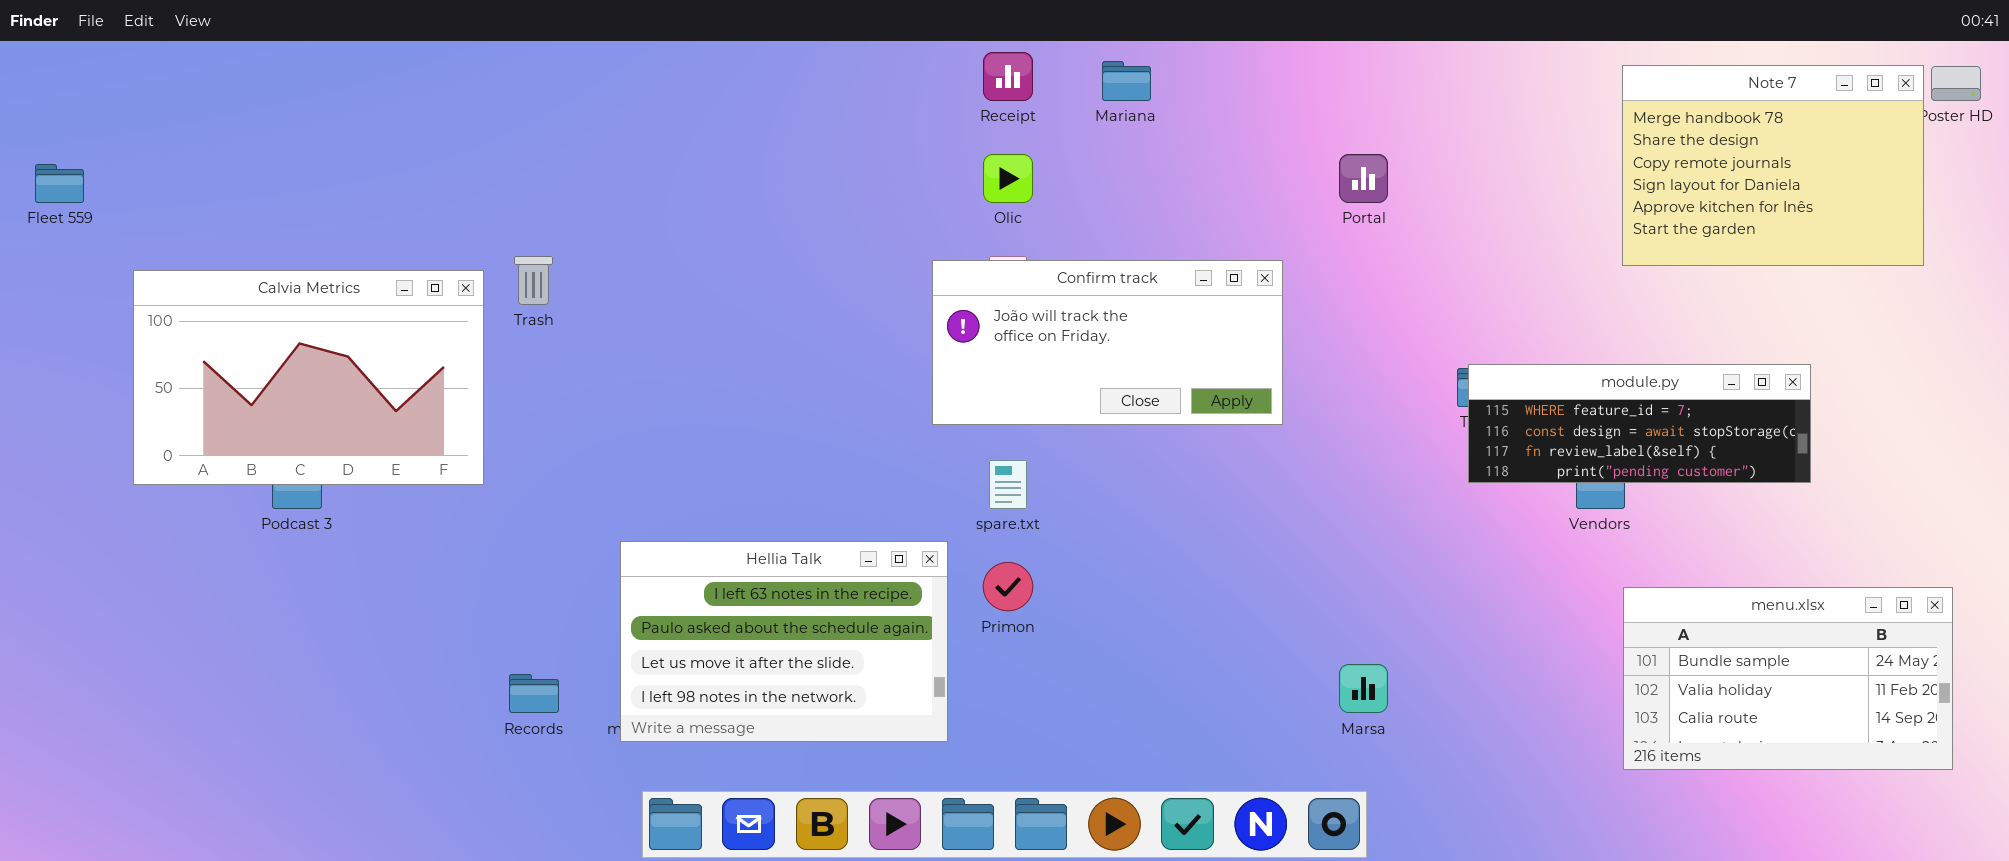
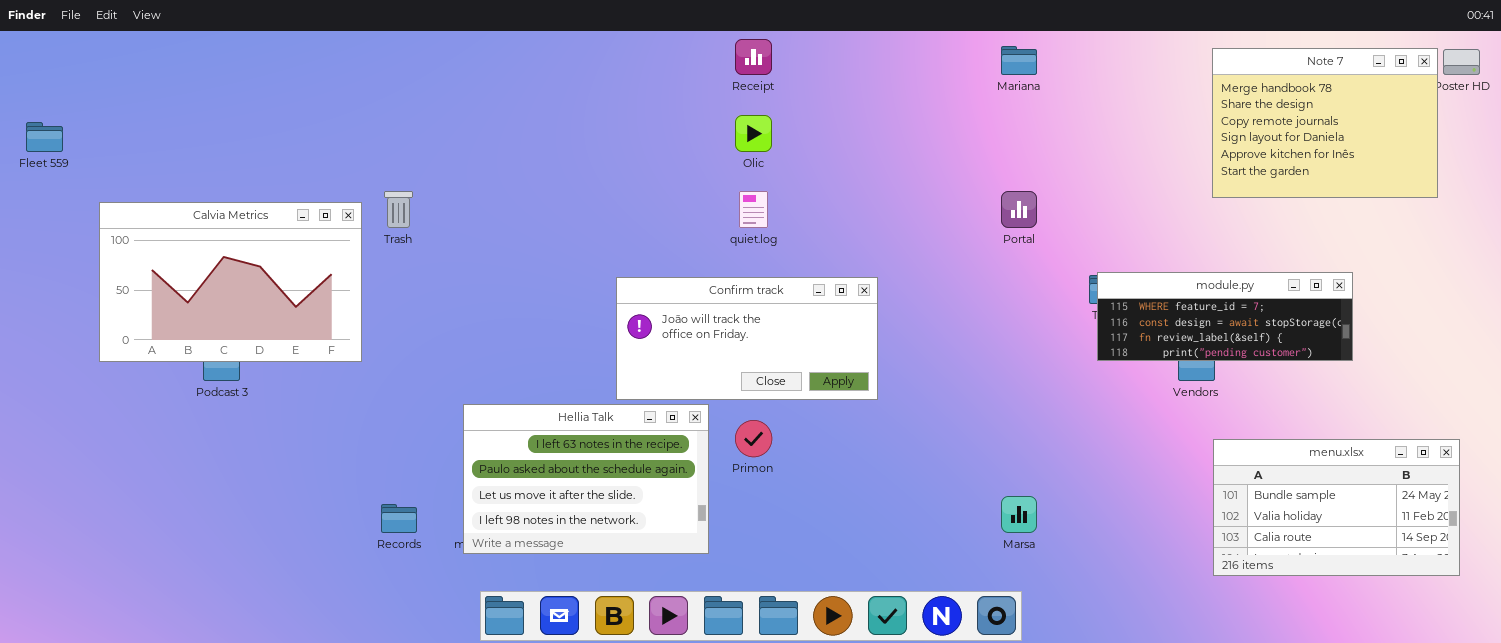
Mariana: [1102,61,1151,101] -> [1001,46,1037,75], moved
Portal: [1339,154,1388,203] -> [1001,191,1037,228], moved
Confirm track: [932,260,1283,425] -> [616,277,878,400], moved

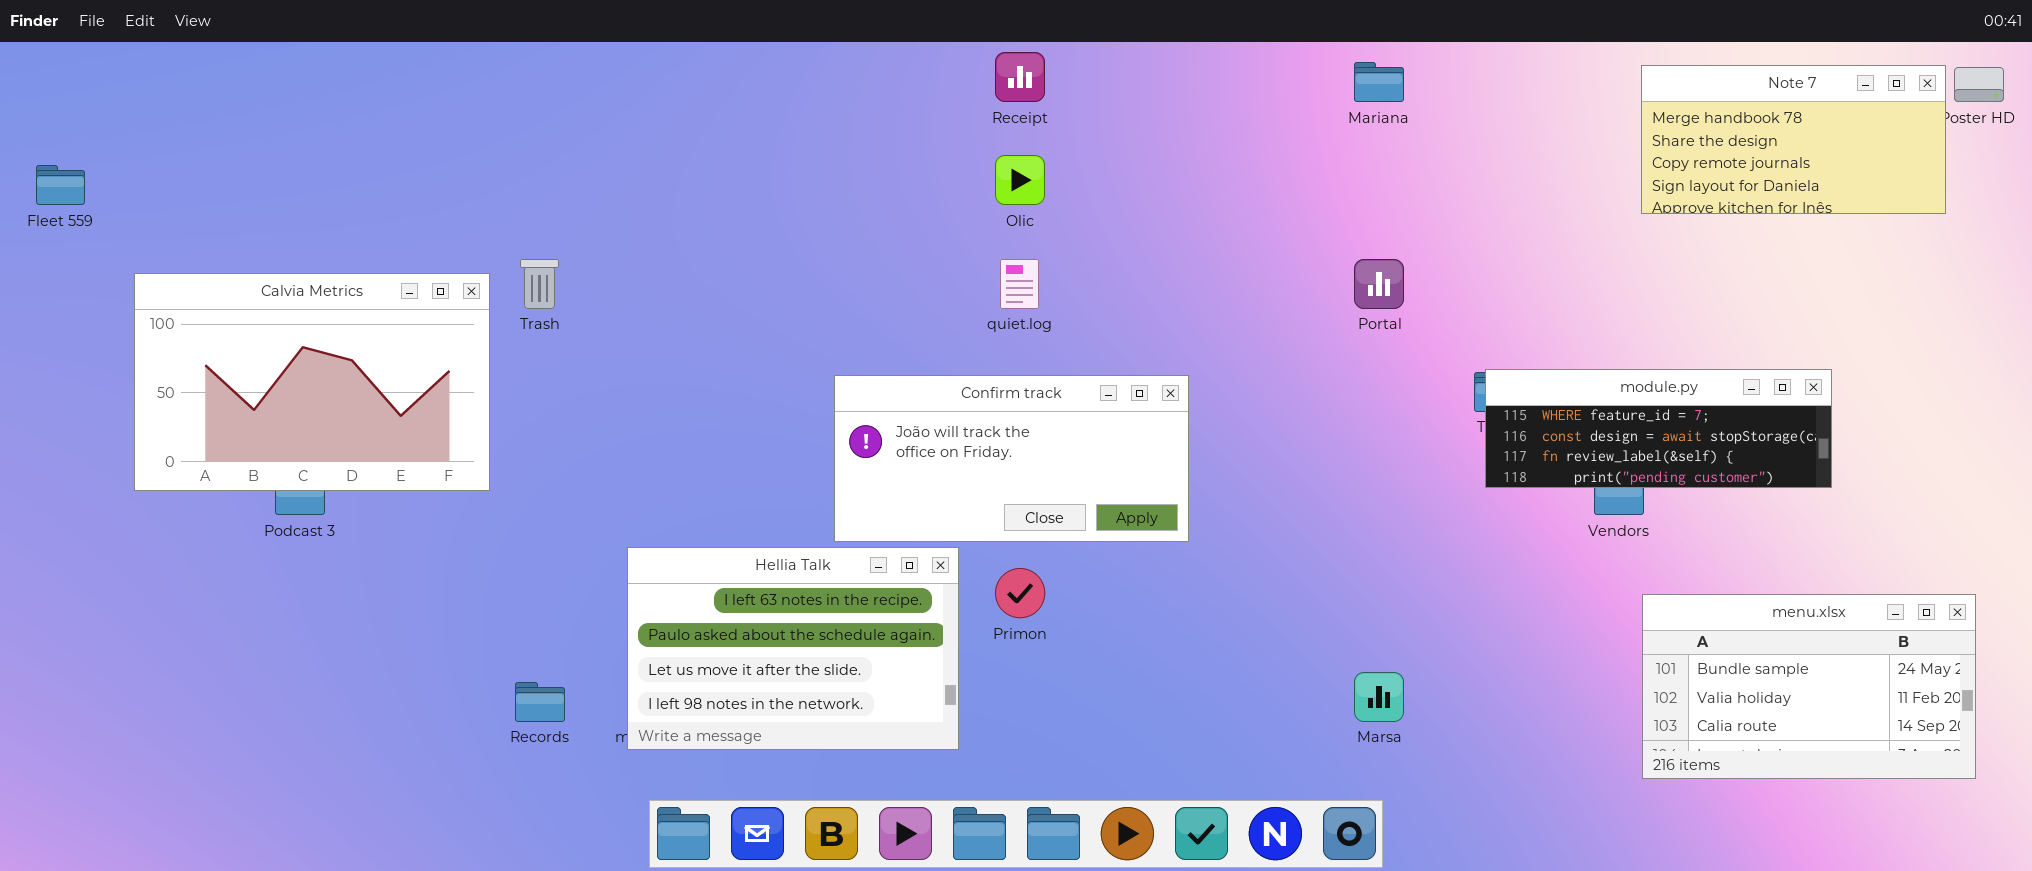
Note 7: [1212,48,1438,198] -> [1641,65,1946,214], resized

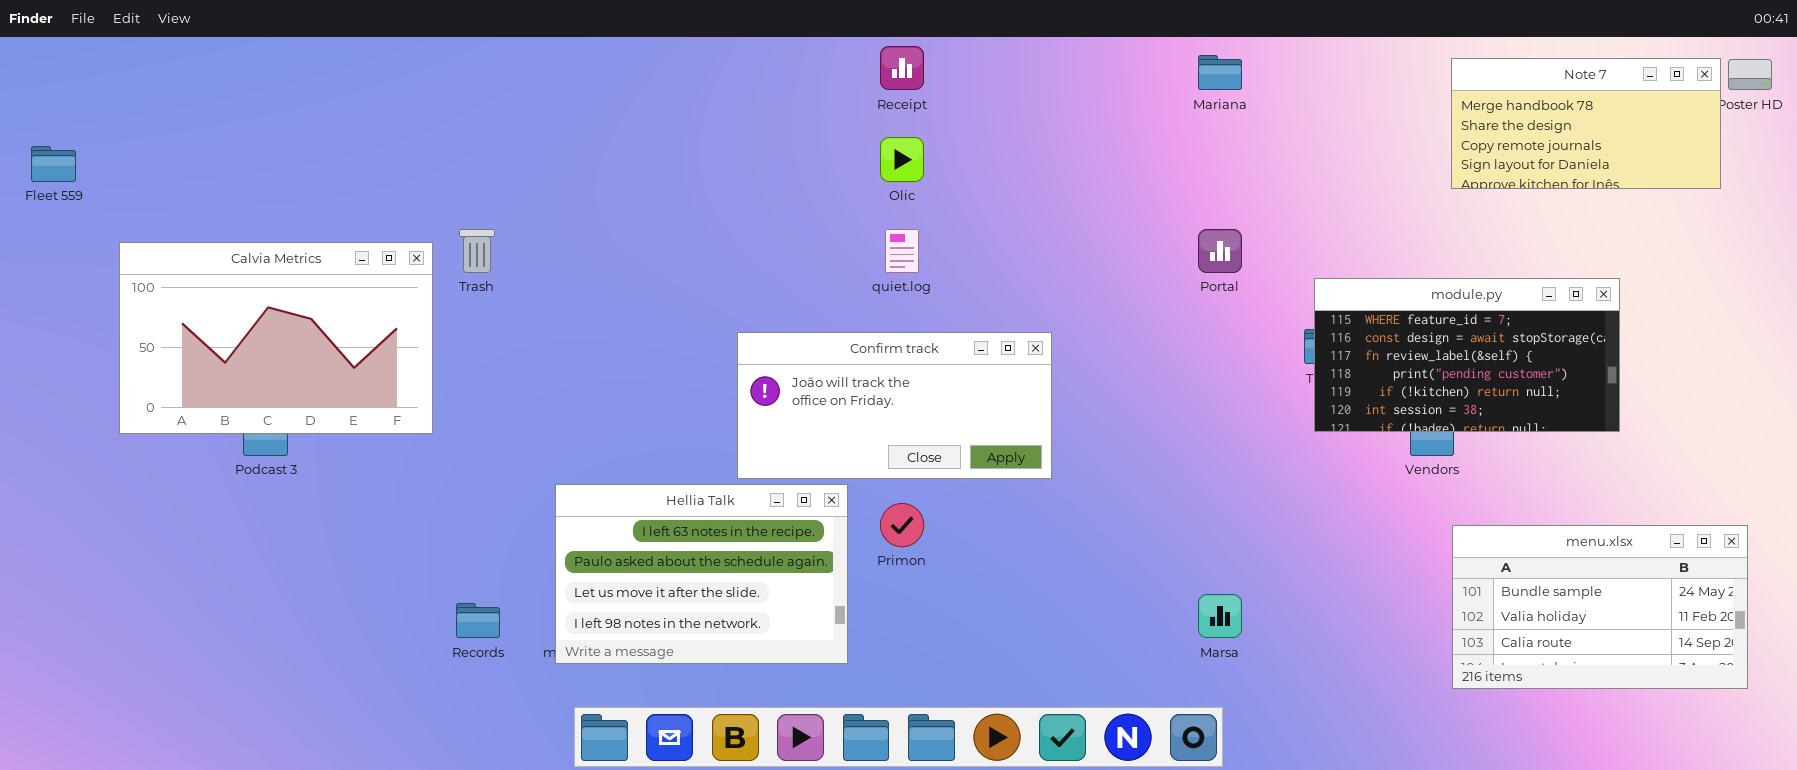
module.py: [1485,369,1832,488] -> [1314,278,1620,432], resized

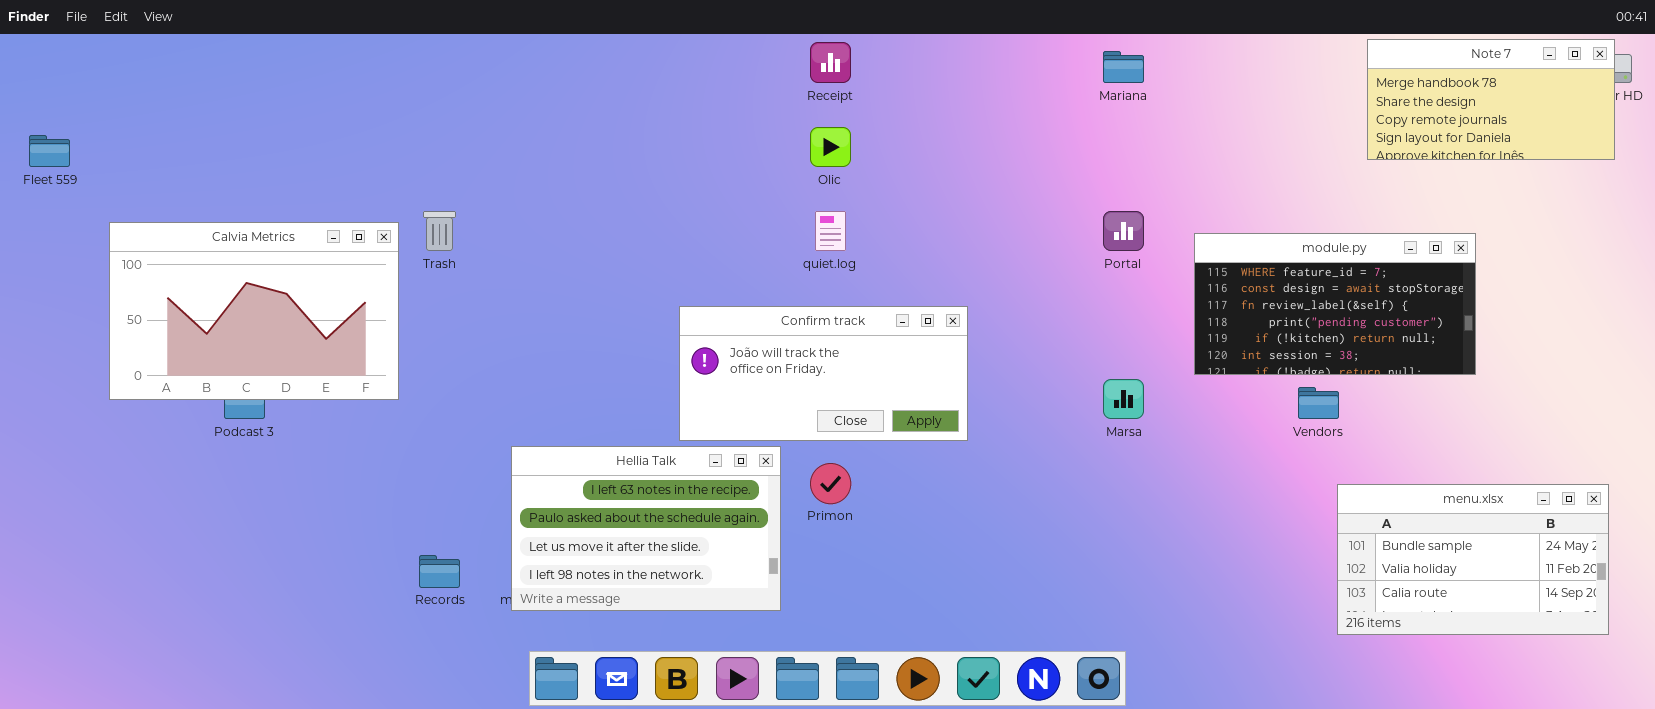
Note 7: [1451,58,1721,189] -> [1367,39,1615,160], moved
module.py: [1314,278,1620,432] -> [1194,233,1476,375], moved
Marsa: [1198,594,1242,638] -> [1103,379,1144,419], moved

